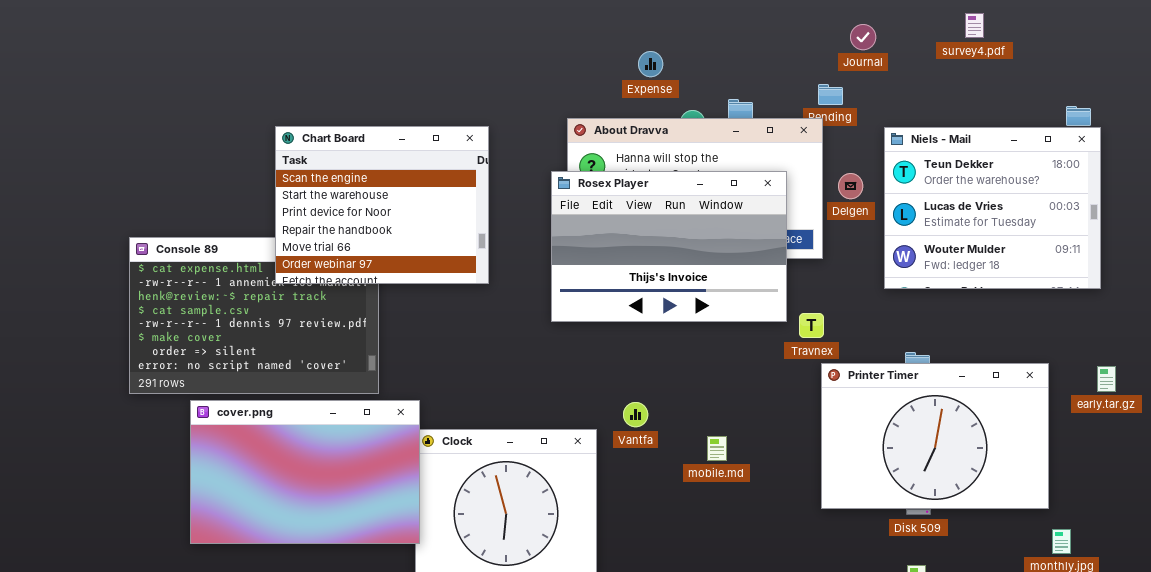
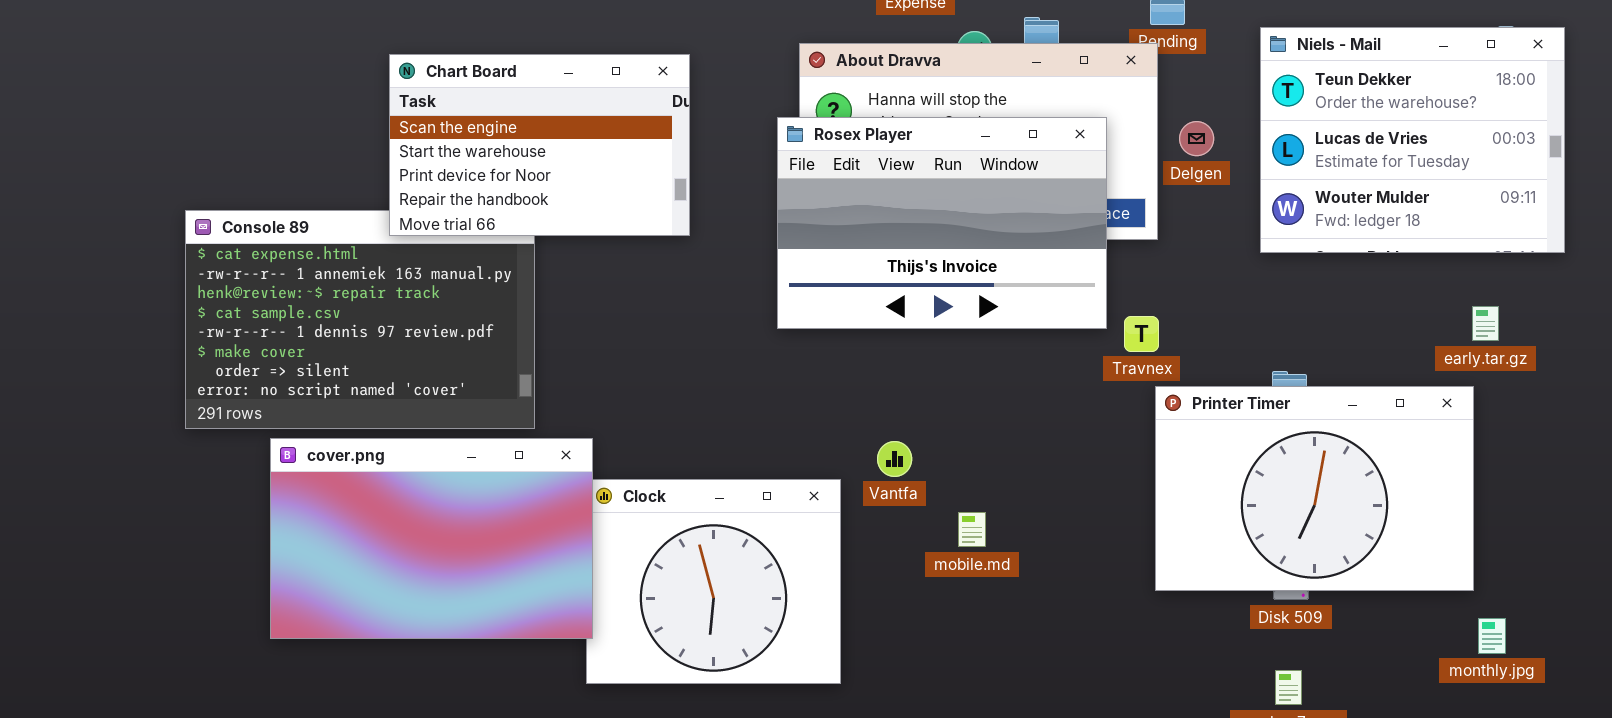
Chart Board: [275,126,489,284] -> [389,54,690,236], resized
Niels - Mail: [884,127,1101,289] -> [1260,27,1565,253], moved
early.tar.gz: [1097,366,1116,392] -> [1472,306,1499,341], moved
mobile.md: [707,436,727,461] -> [958,512,986,547], moved

